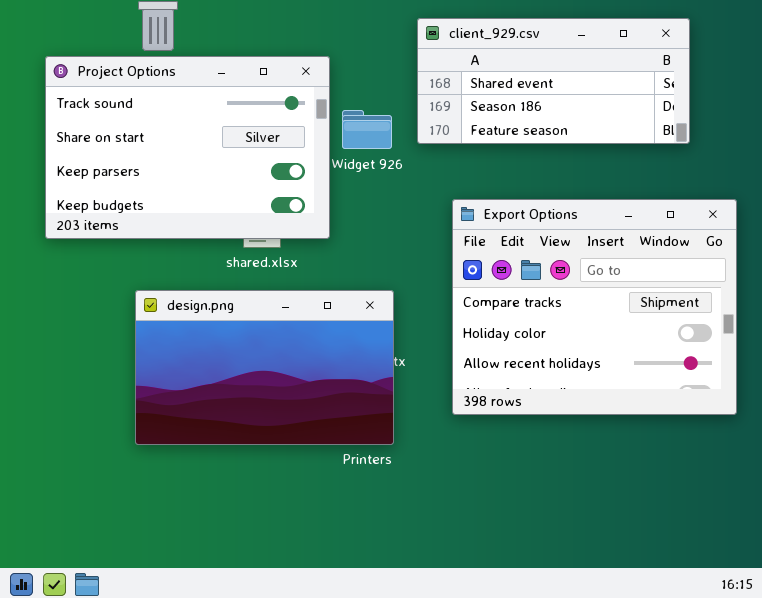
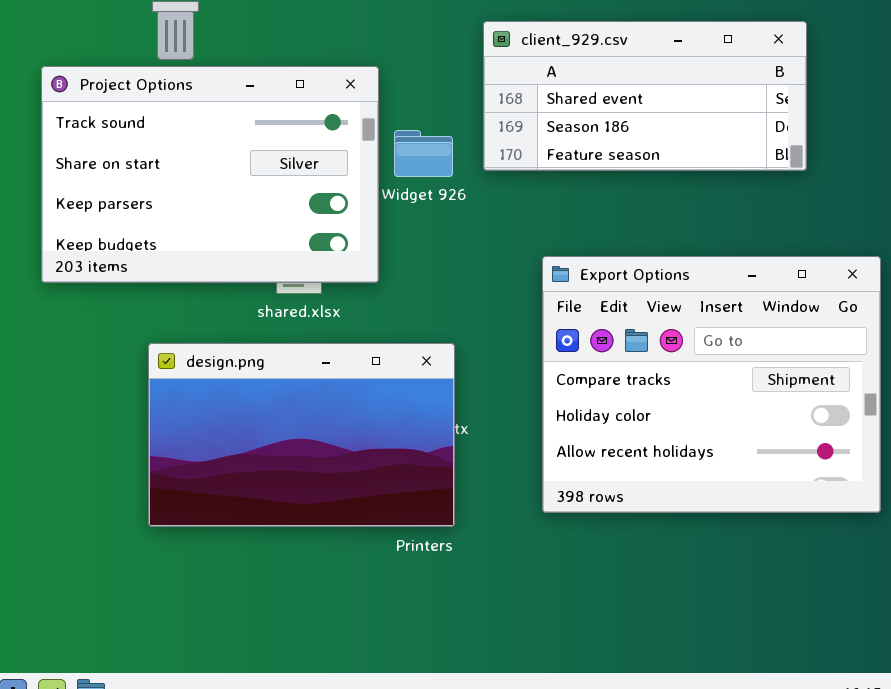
Export Options: [452,199,737,415] -> [542,256,881,513], moved

